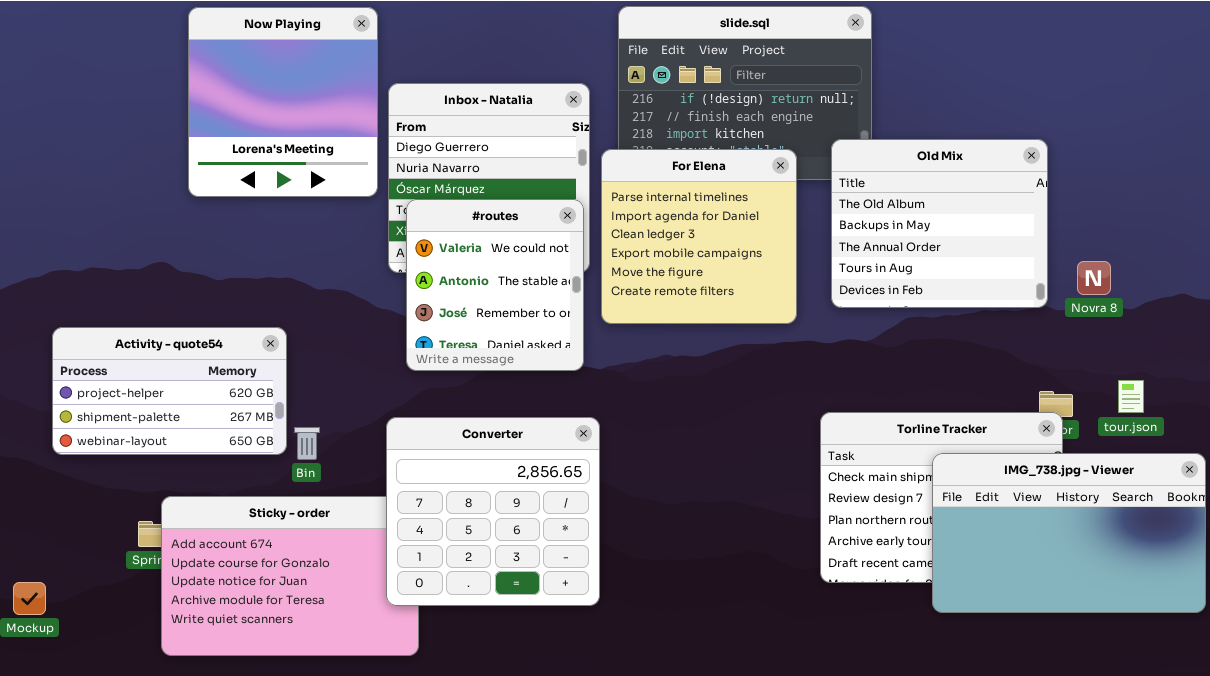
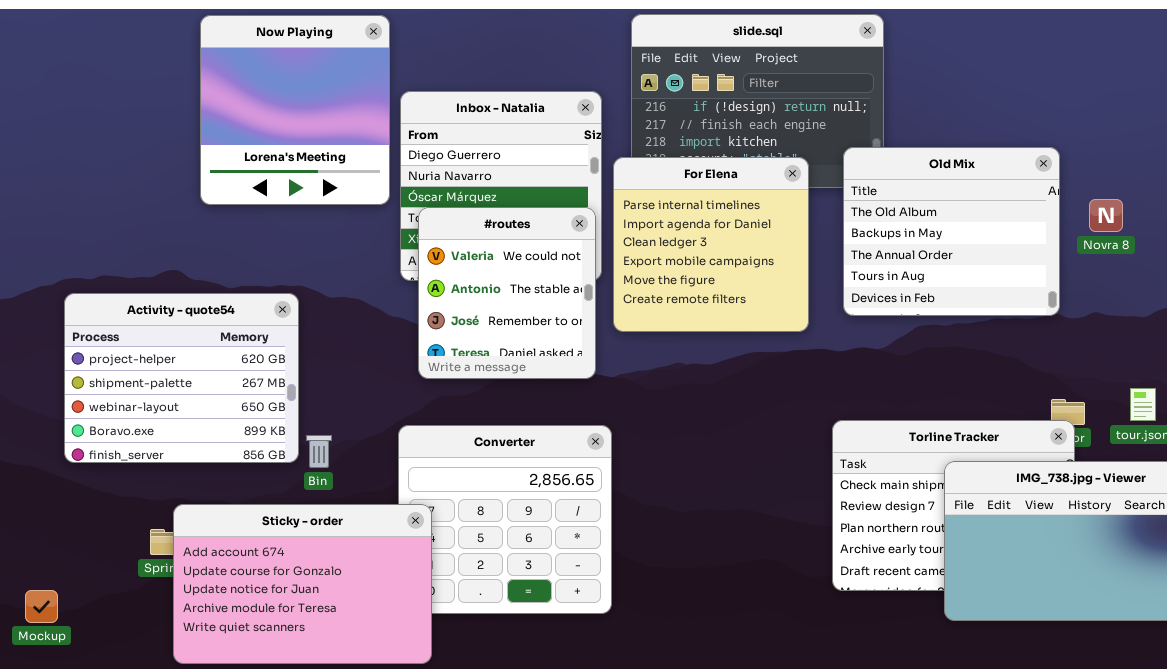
Novra 8: [1077,261,1111,295] -> [1089,199,1123,232], moved
Activity - quote54: [52,327,287,455] -> [64,293,299,463], resized
Sticky - order: [161,496,419,656] -> [173,504,432,664], raised

